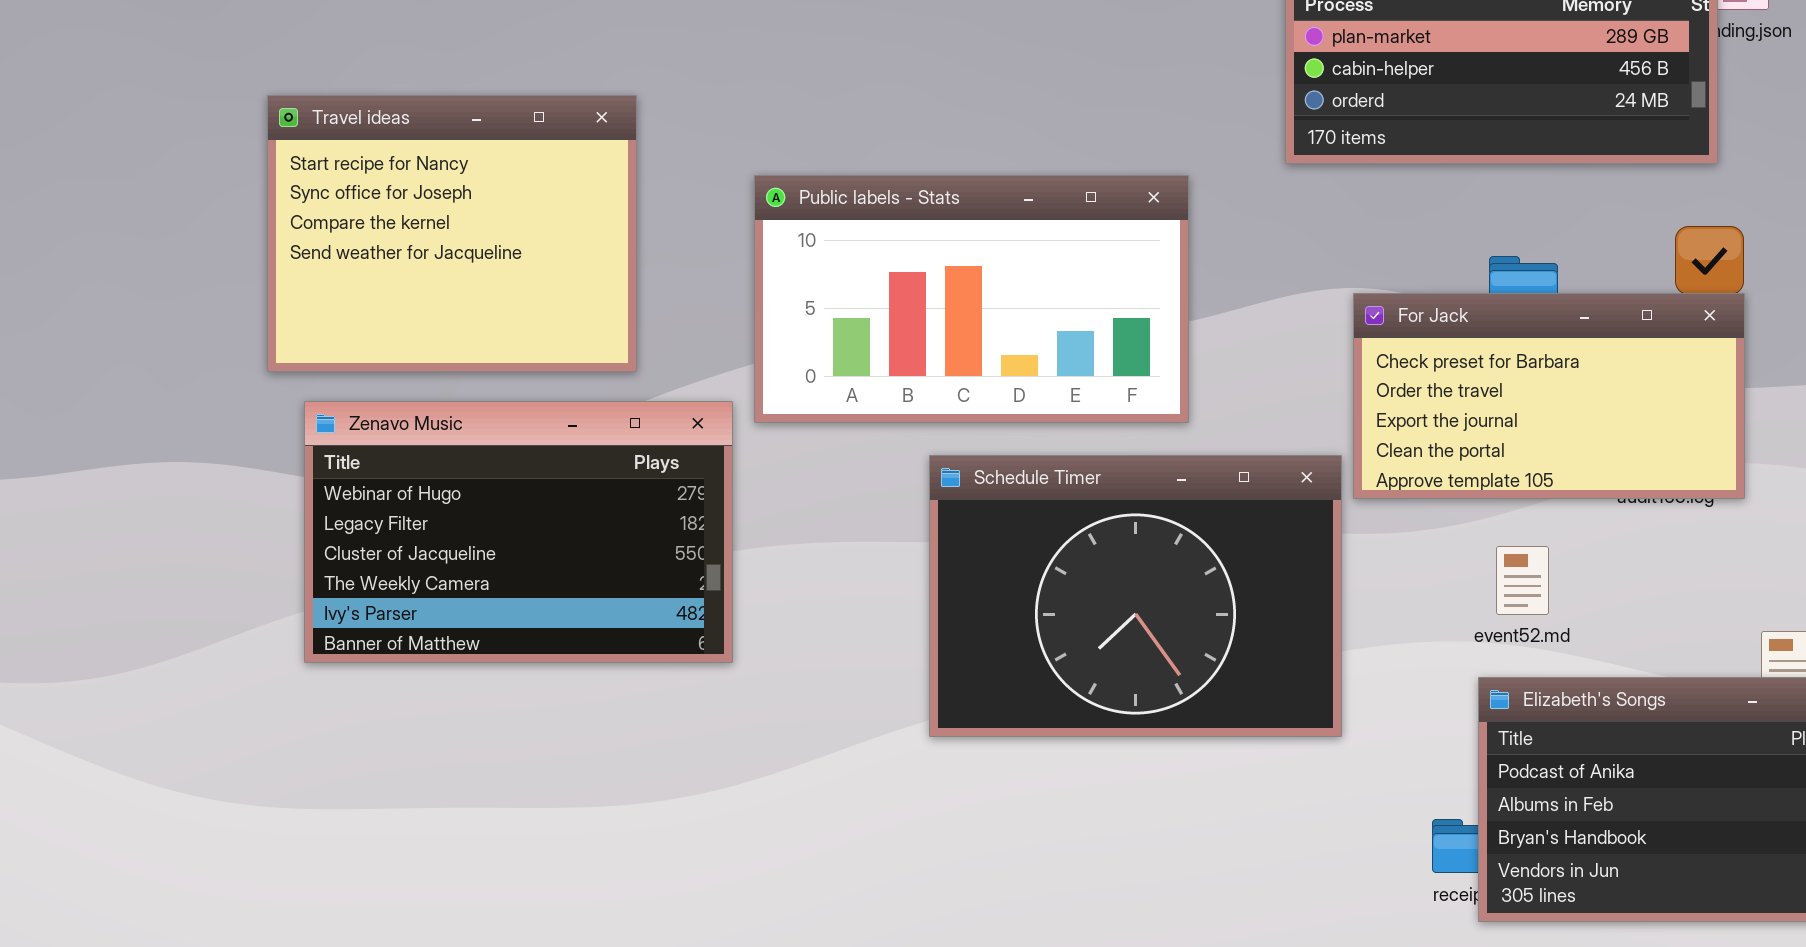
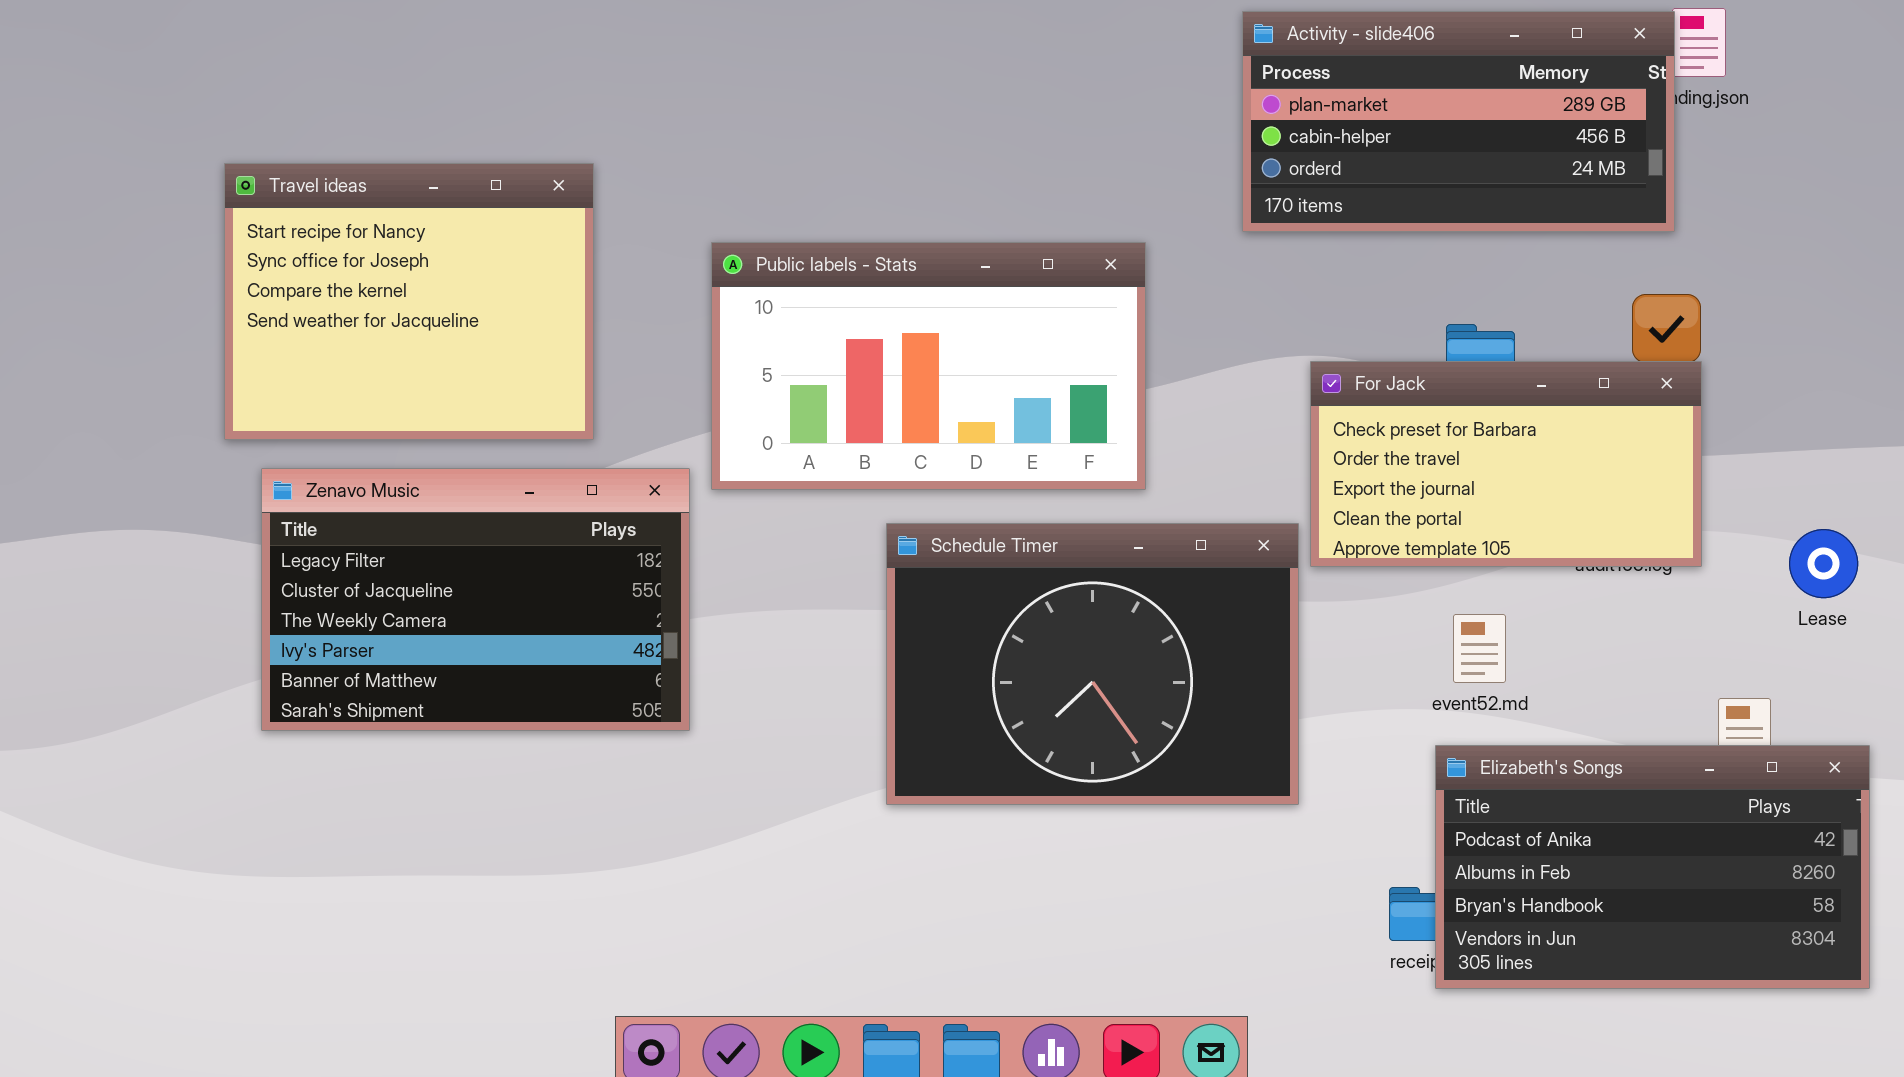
Zenavo Music: [304,401,733,663] -> [261,468,690,731], scrolled down 1 row

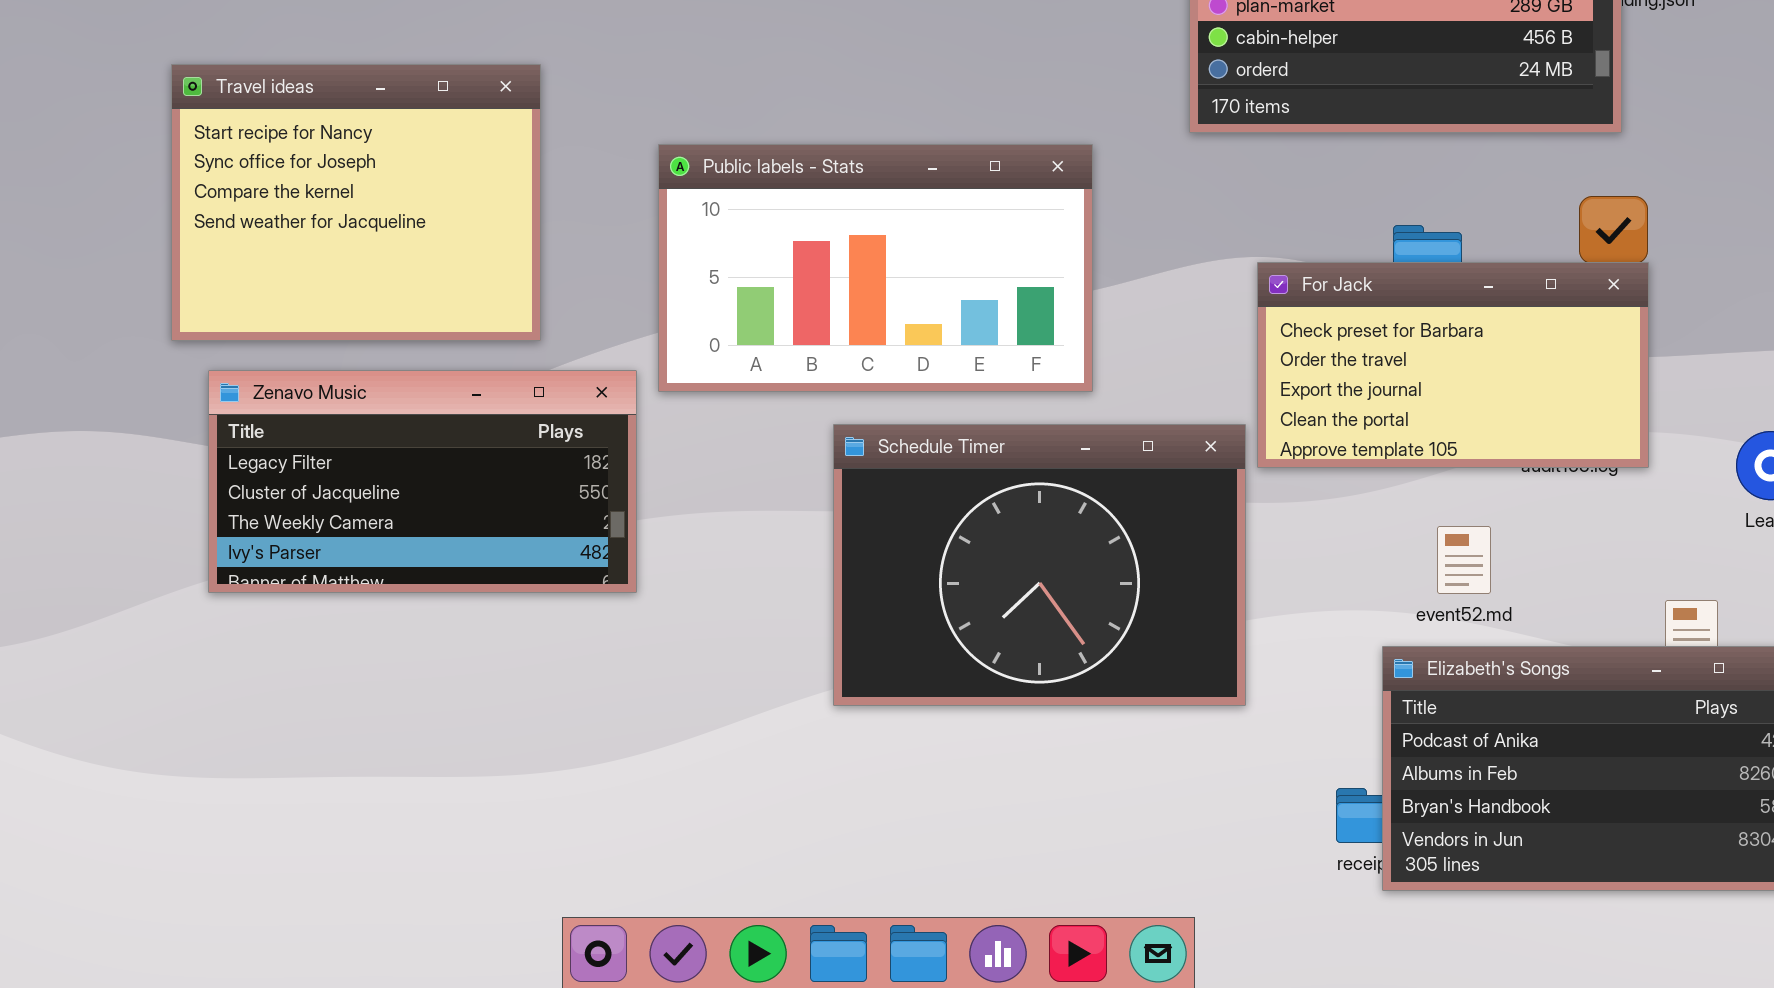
Zenavo Music: [261,468,690,731] -> [208,370,637,593], resized
event52.md: [1453,614,1506,683] -> [1437,526,1491,594], moved

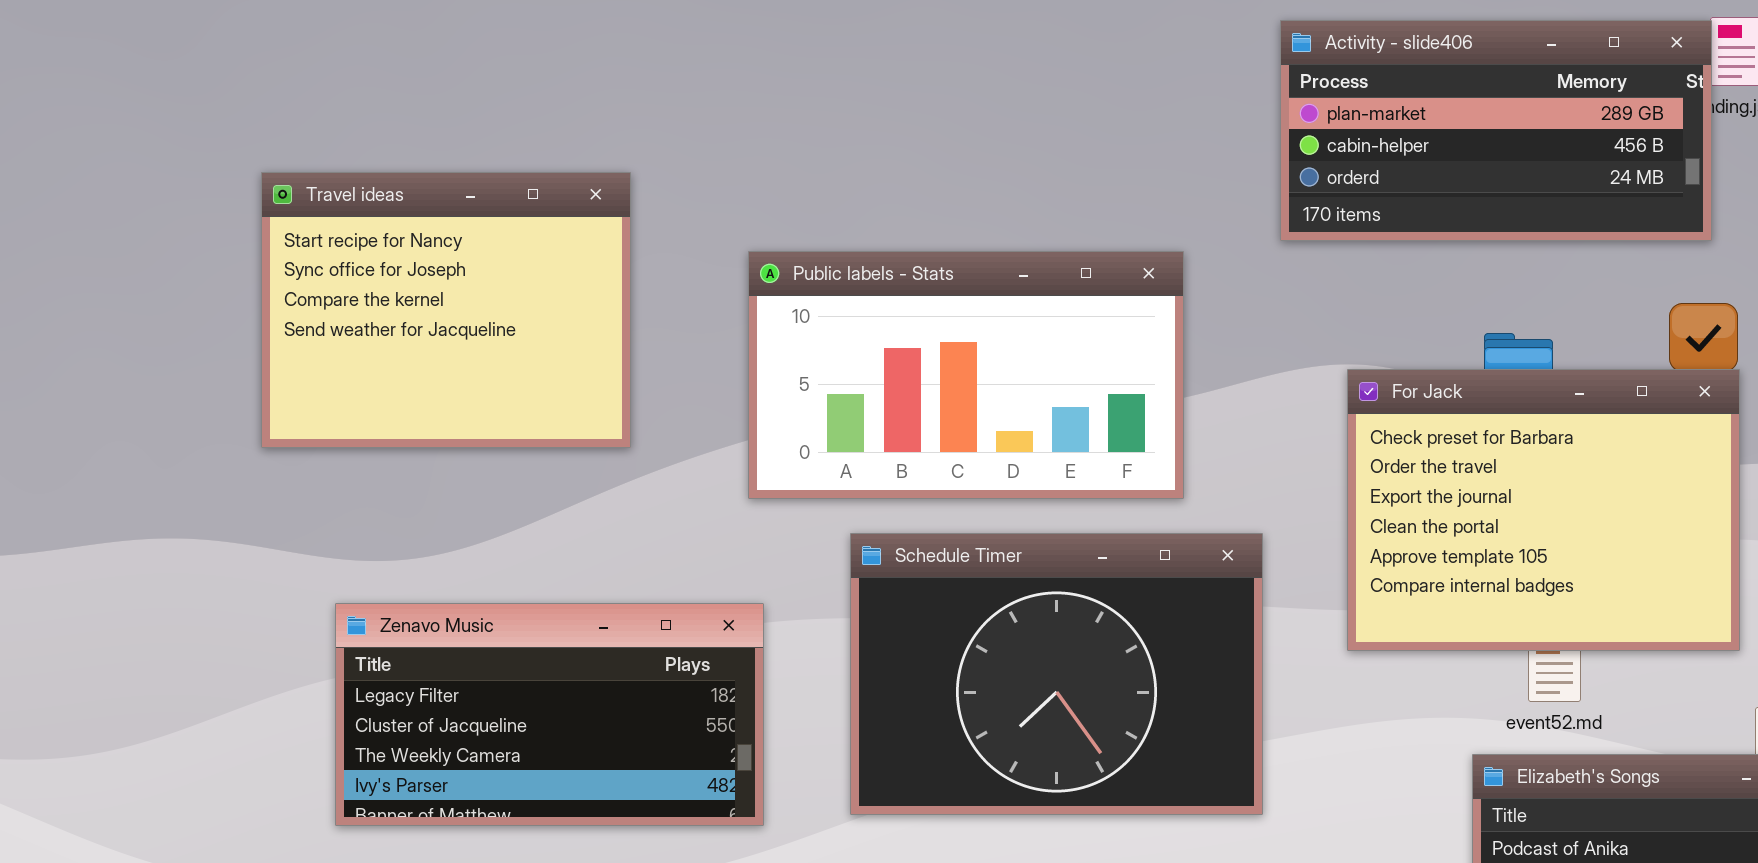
For Jack: [1257,262,1649,468] -> [1347,369,1740,651], resized
Zenavo Music: [208,370,637,593] -> [335,603,764,826], moved
Schedule Timer: [833,424,1246,706] -> [850,533,1263,815], moved

